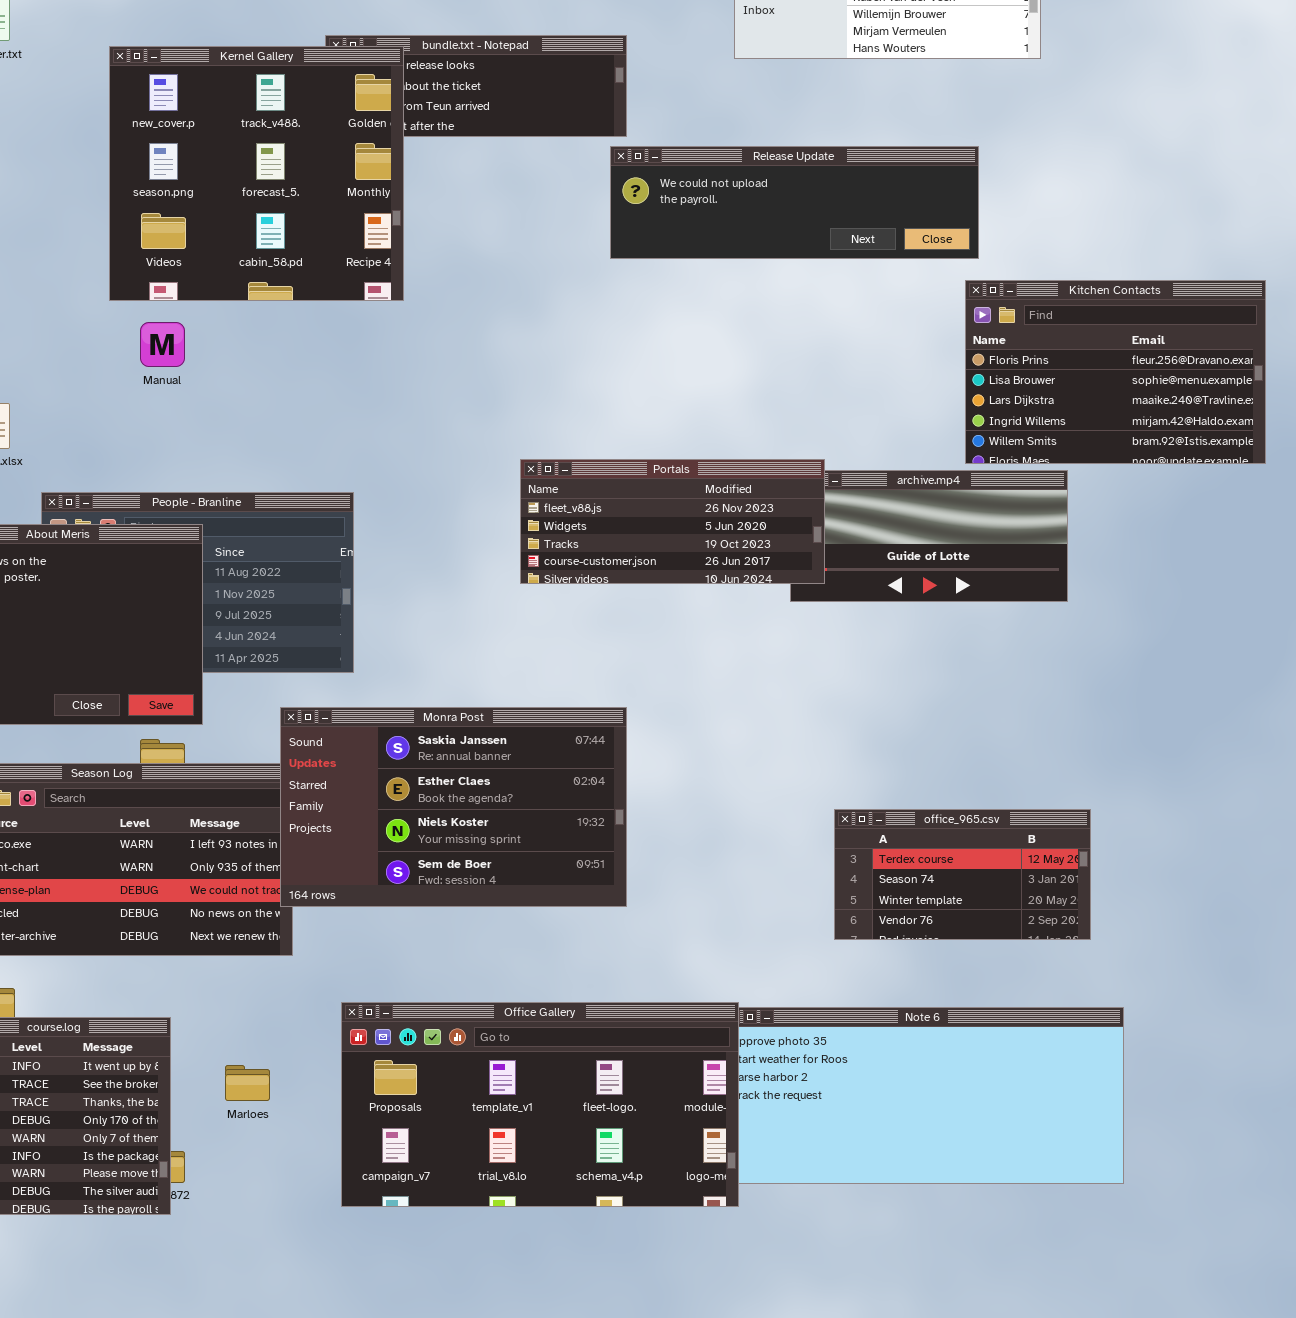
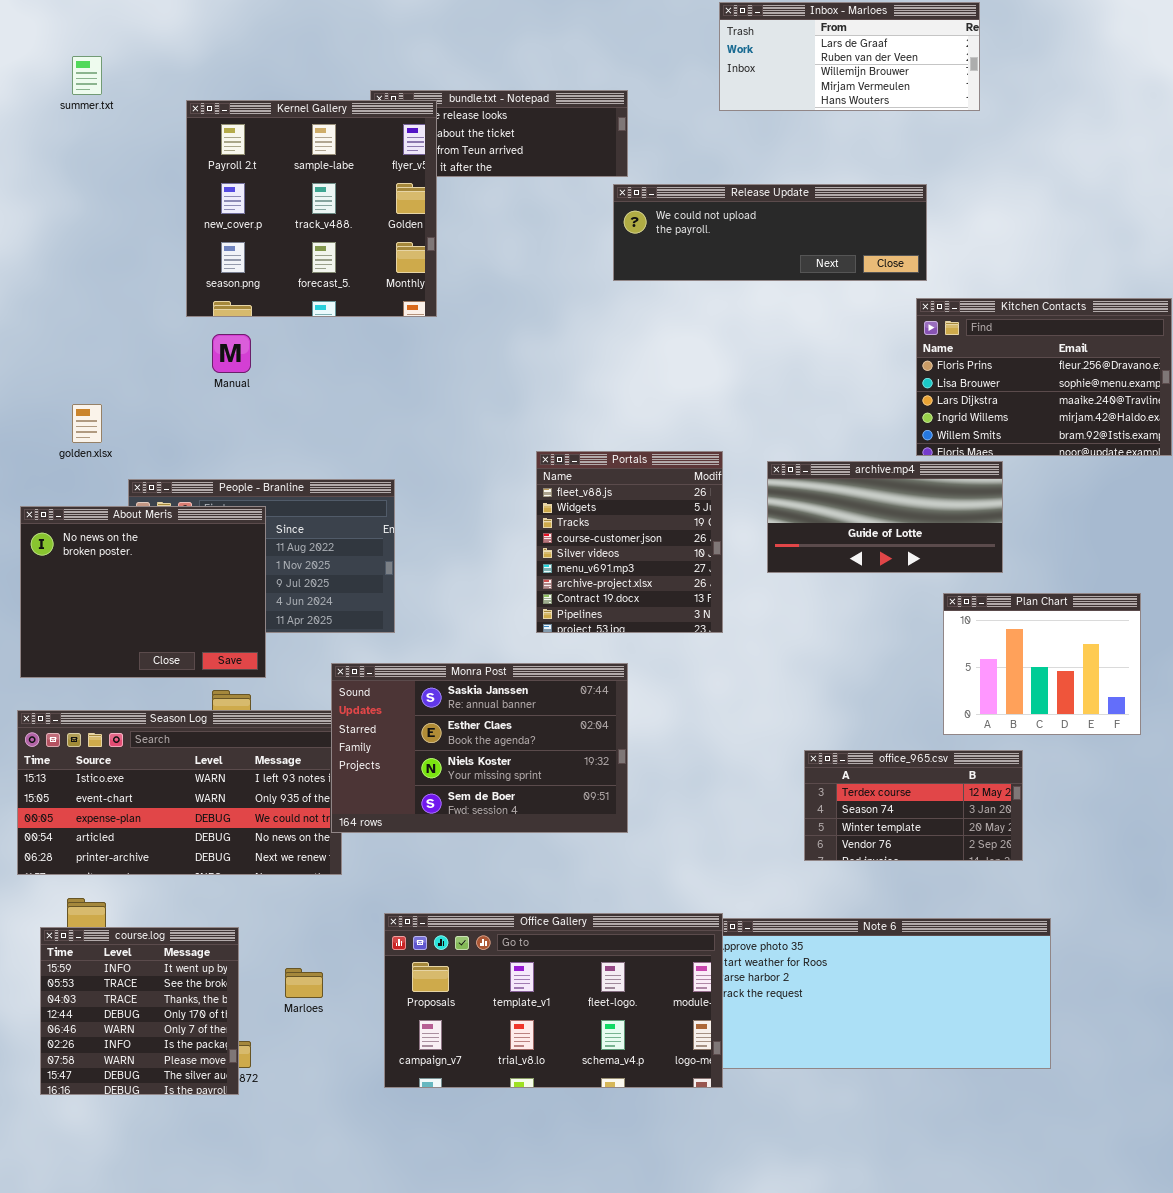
Kernel Gallery: [109,46,404,301] -> [186,100,437,317], scrolled up 1 row
Portals: [520,459,825,584] -> [536,451,723,633], resized
Plan Chart: none -> [943,593,1141,735], opened

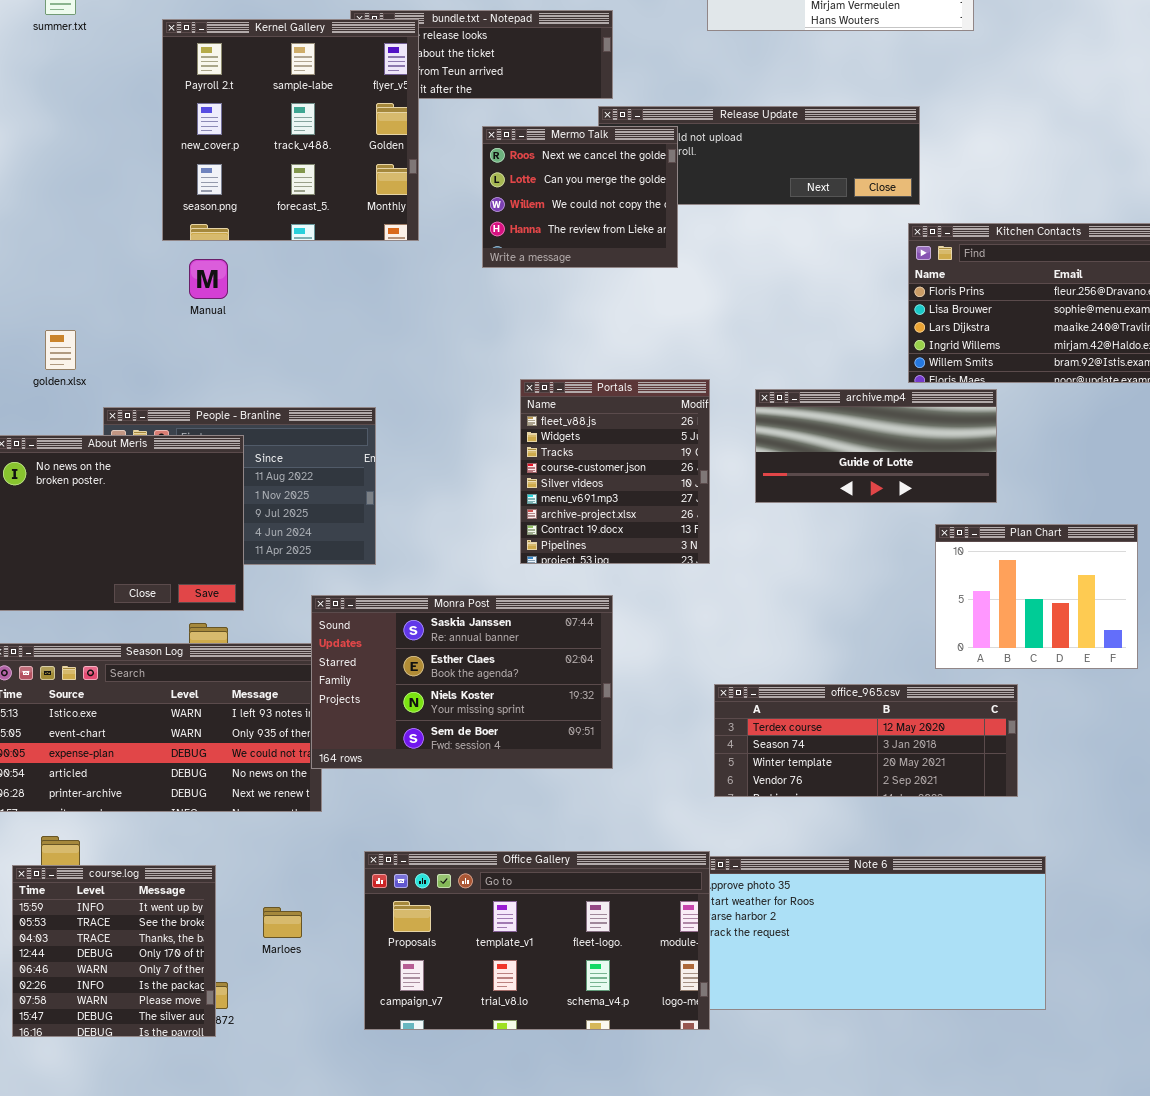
Mermo Talk: none -> [482,126,678,268], opened
office_965.csv: [804,750,1023,861] -> [714,684,1018,797], resized

